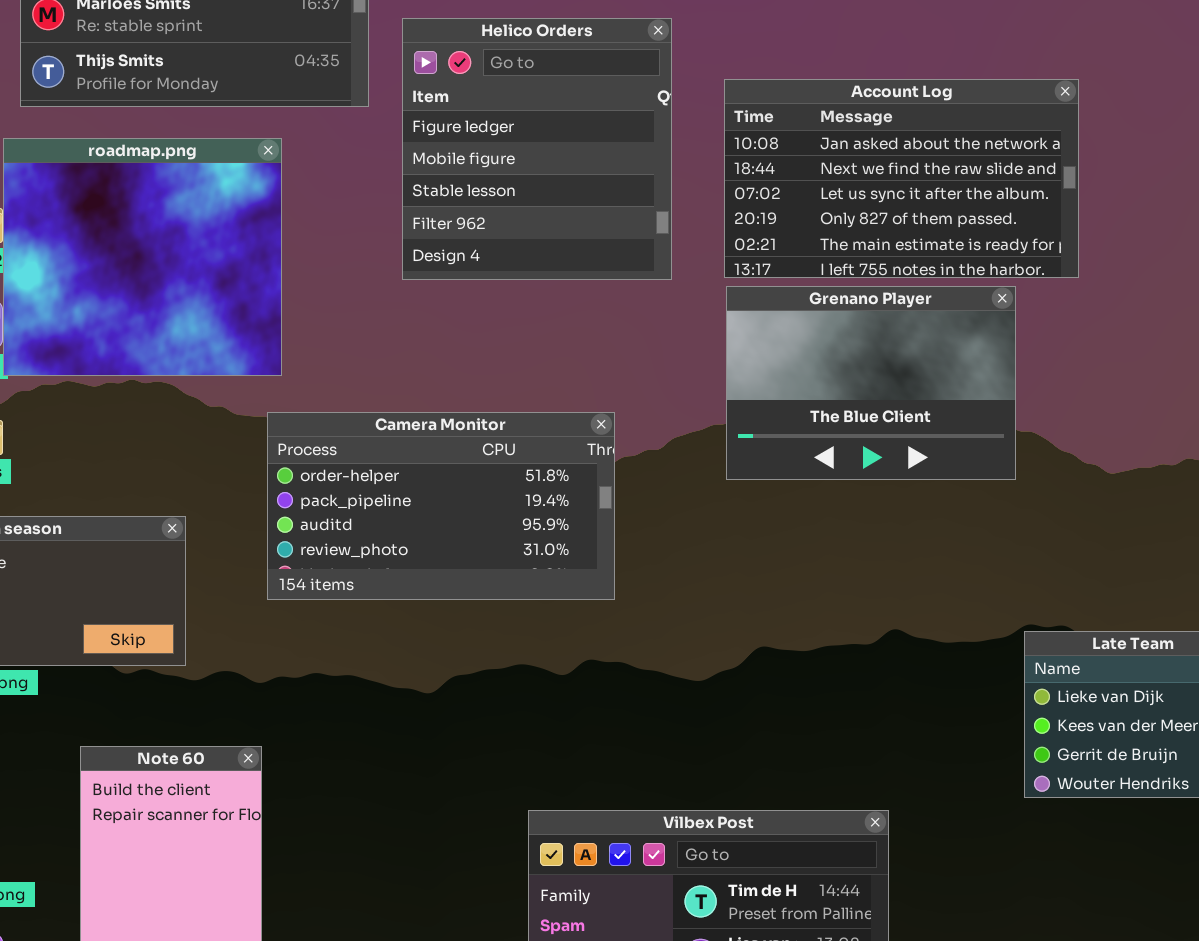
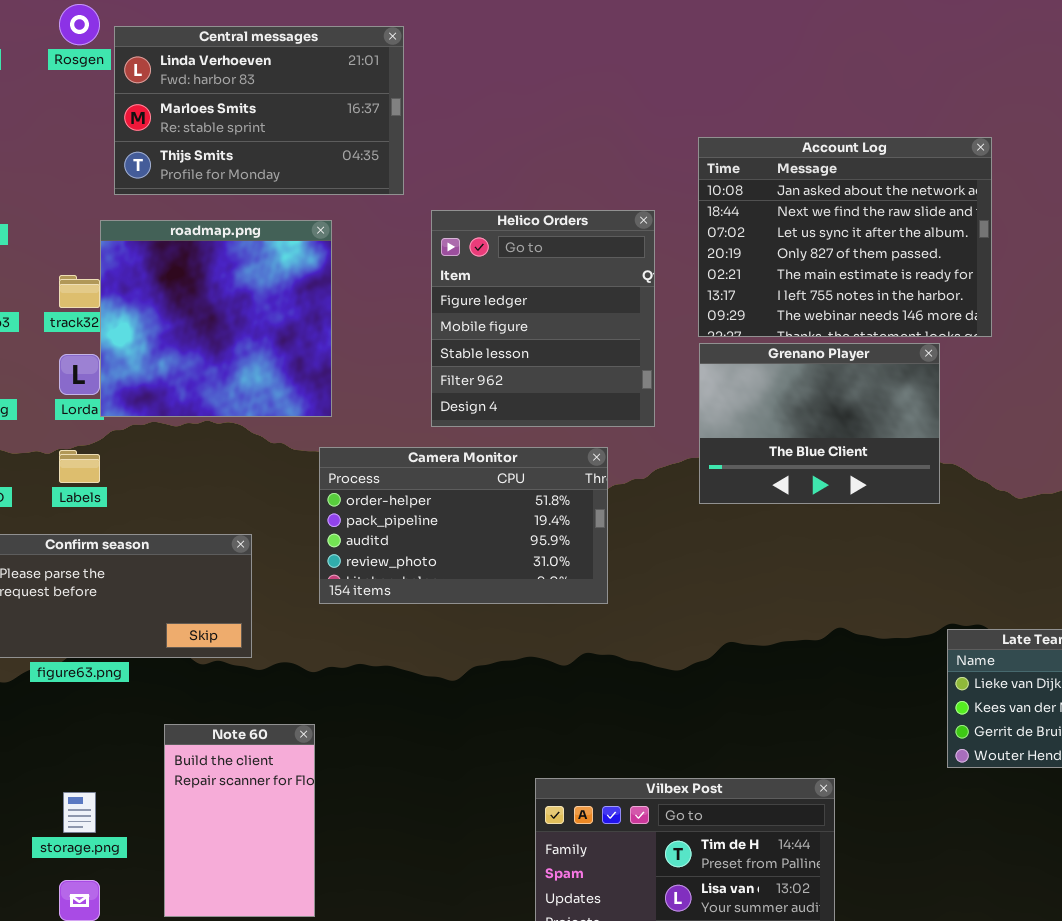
Helico Orders: [402,18,672,280] -> [431,210,655,427], moved
Account Log: [724,79,1079,278] -> [698,137,992,337], resized

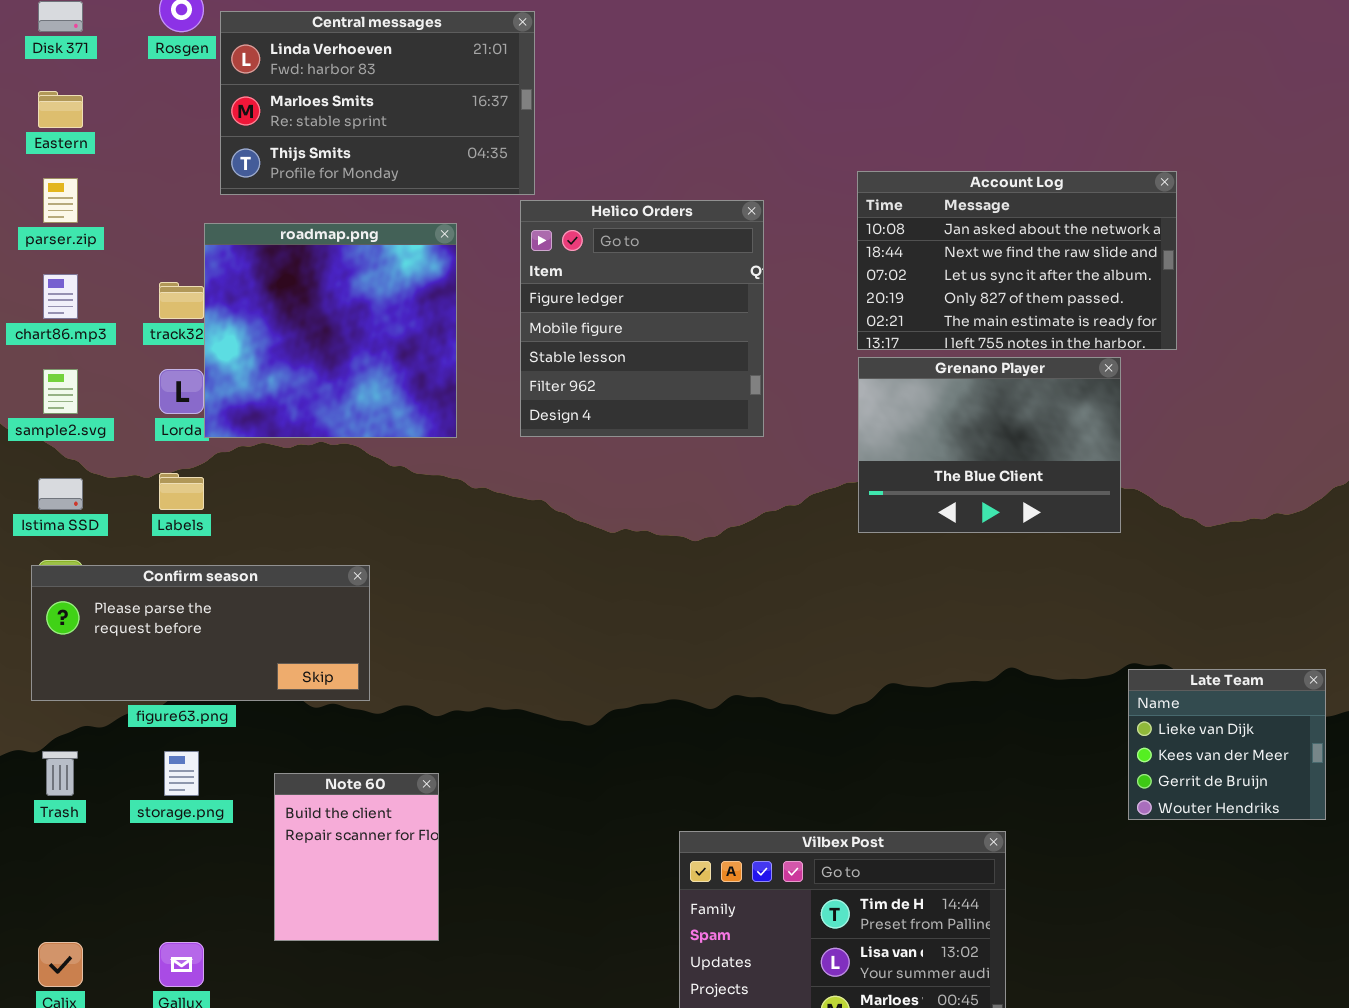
Account Log: [698,137,992,337] -> [857,171,1177,350], resized
Helico Orders: [431,210,655,427] -> [520,200,764,437], moved
Camera Monitor: [319,447,608,604] -> none, closed
Note 60: [164,724,315,917] -> [274,773,439,941], resized
storage.png: [63,792,96,833] -> [164,751,199,796], moved

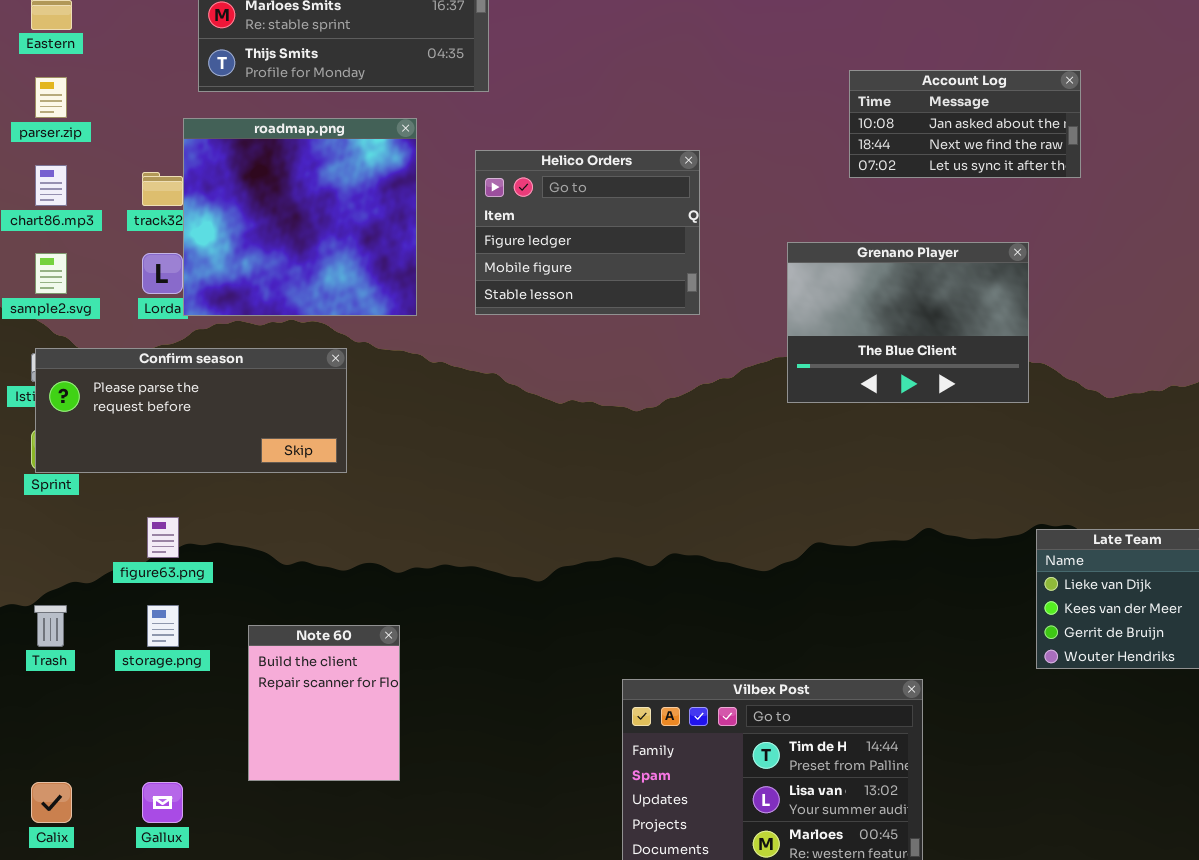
Account Log: [857,171,1177,350] -> [849,70,1081,178], resized
Helico Orders: [520,200,764,437] -> [475,150,700,315], resized
Confirm season: [31,565,370,701] -> [35,348,347,473], moved

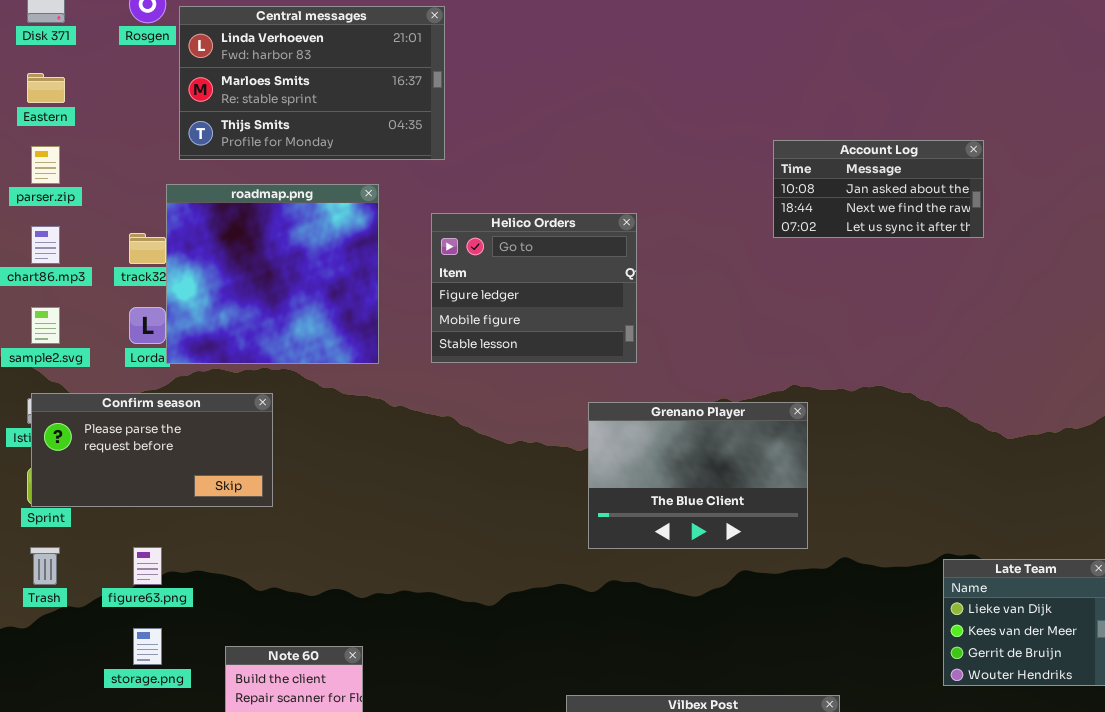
Grenano Player: [787,242,1029,403] -> [588,402,808,549], moved
Confirm season: [35,348,347,473] -> [31,393,273,507], resized
Trash: [34,605,67,647] -> [30,547,60,585], moved

